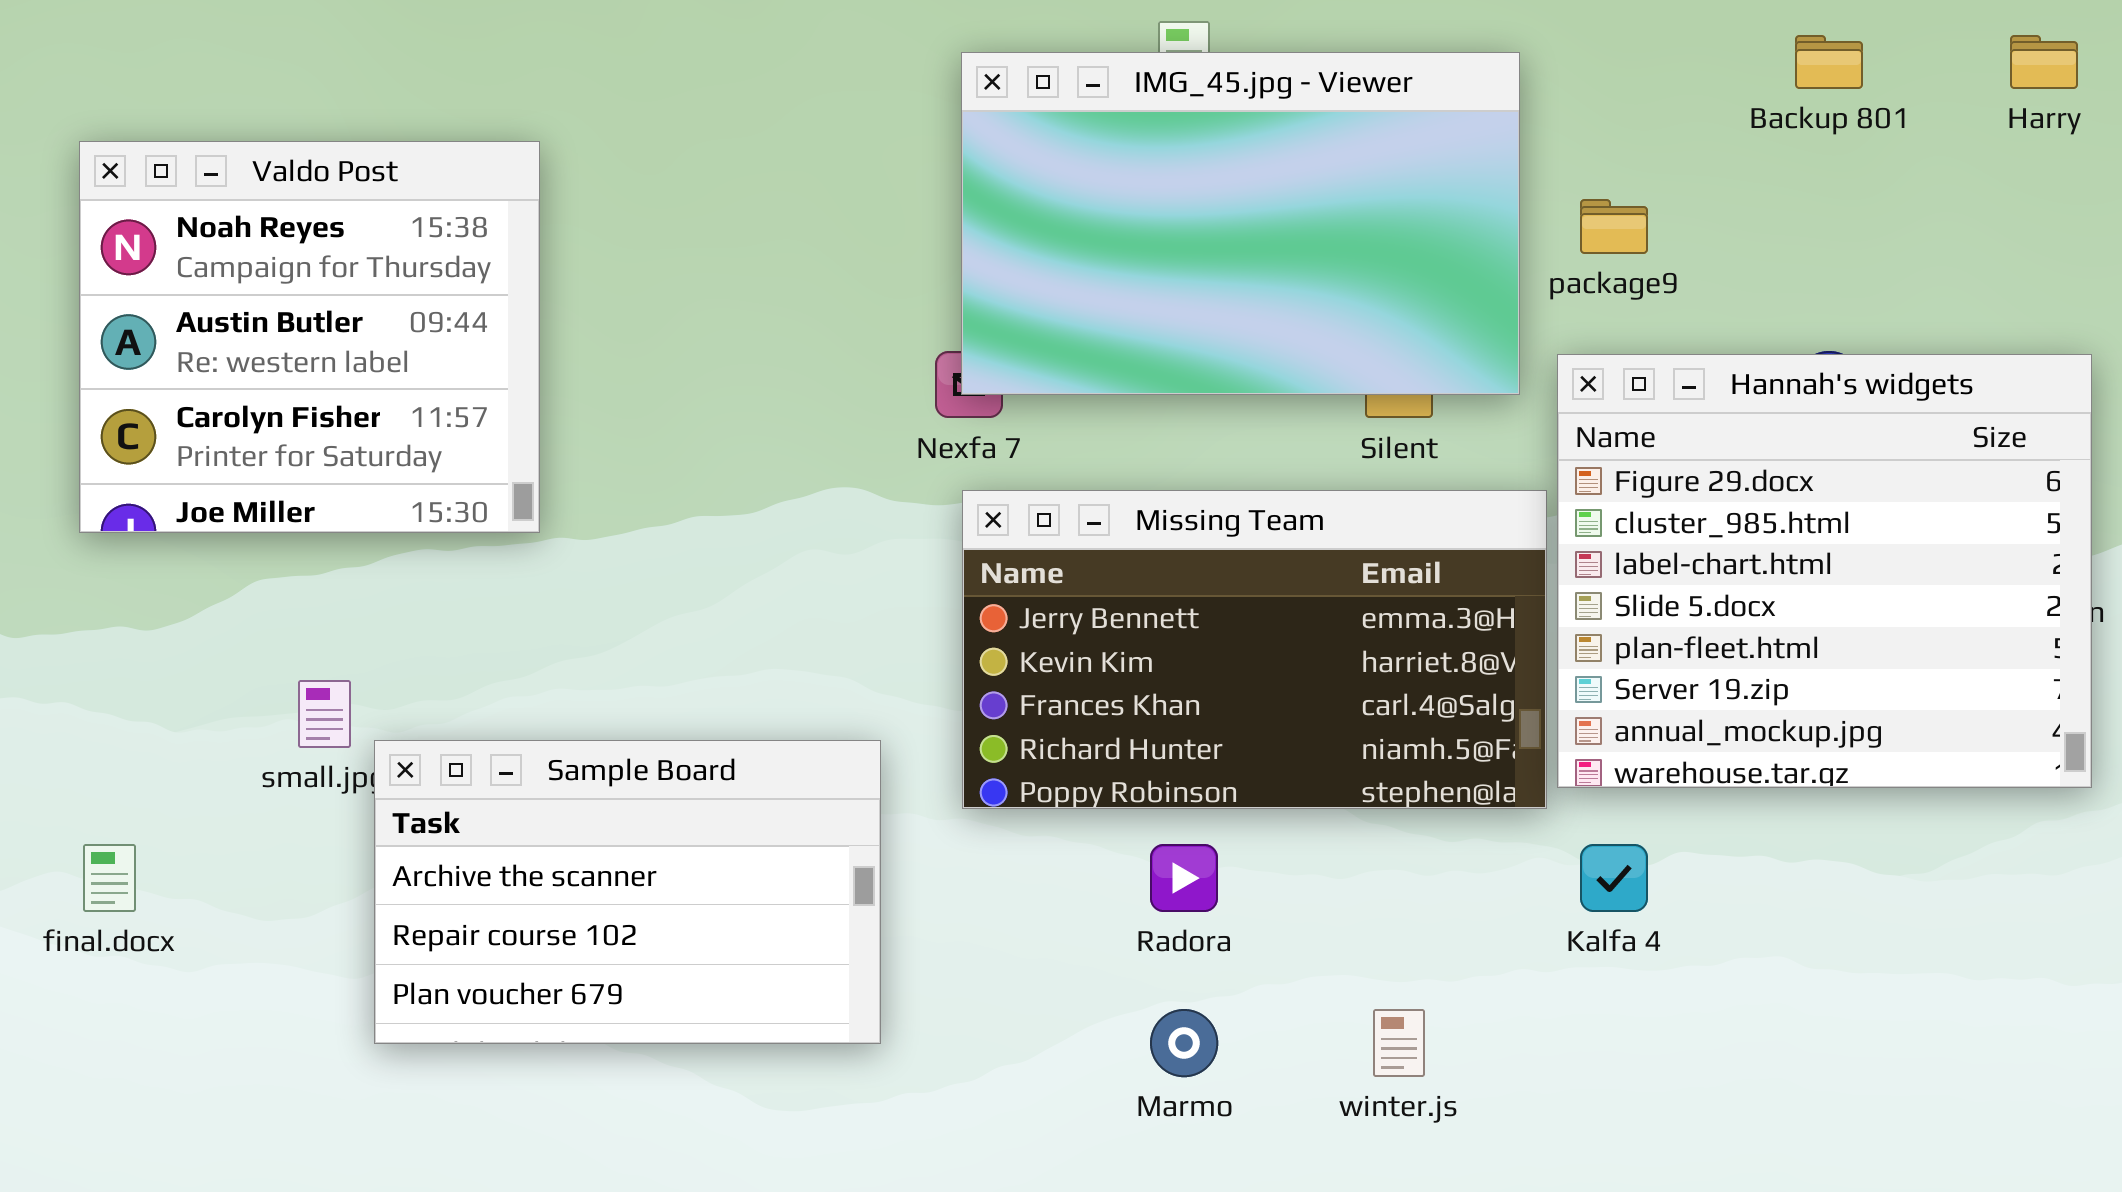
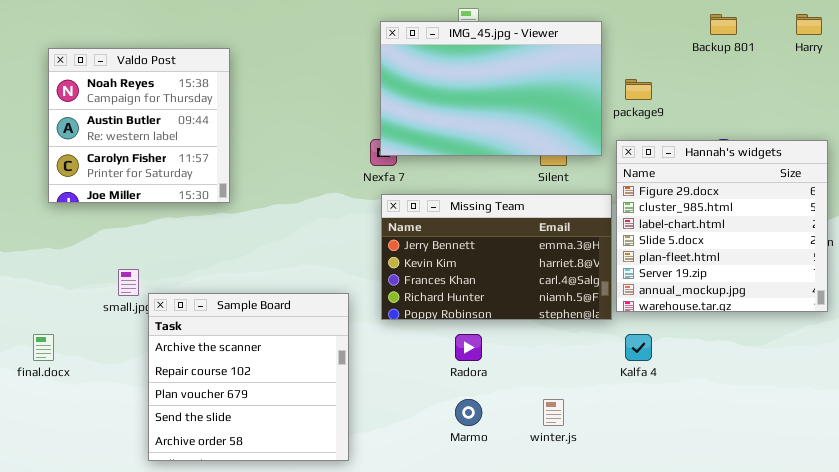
Valdo Post: [79,141,540,533] -> [48,48,230,203], moved
Sample Board: [374,740,881,1044] -> [148,293,349,461], resized

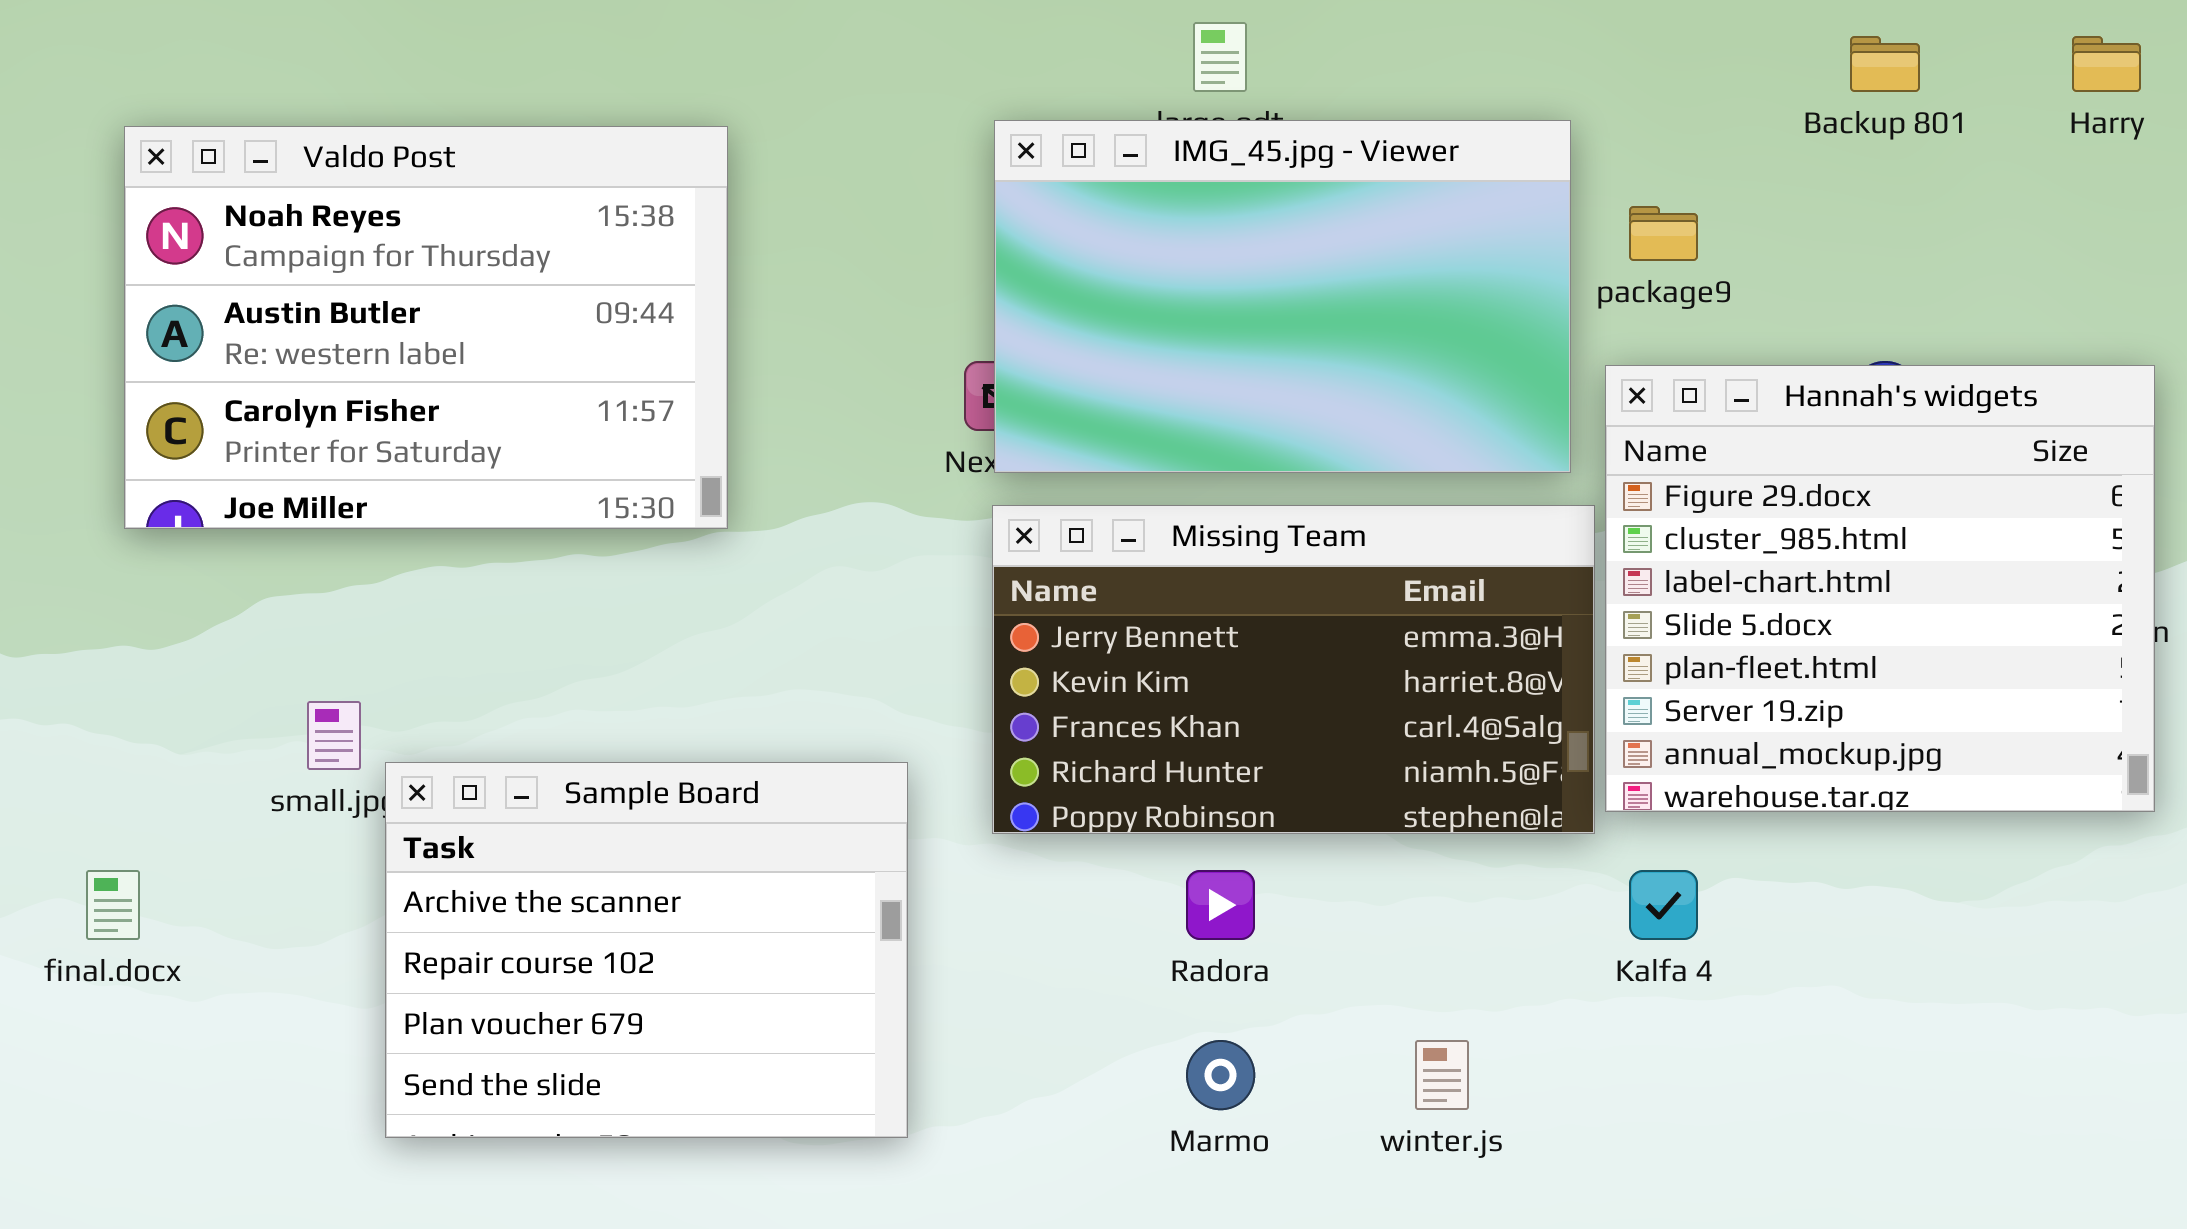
IMG_45.jpg - Viewer: [380,21,602,156] -> [994,120,1571,473], moved
Valdo Post: [48,48,230,203] -> [124,126,728,529], resized
Sample Board: [148,293,349,461] -> [385,762,908,1138], resized

